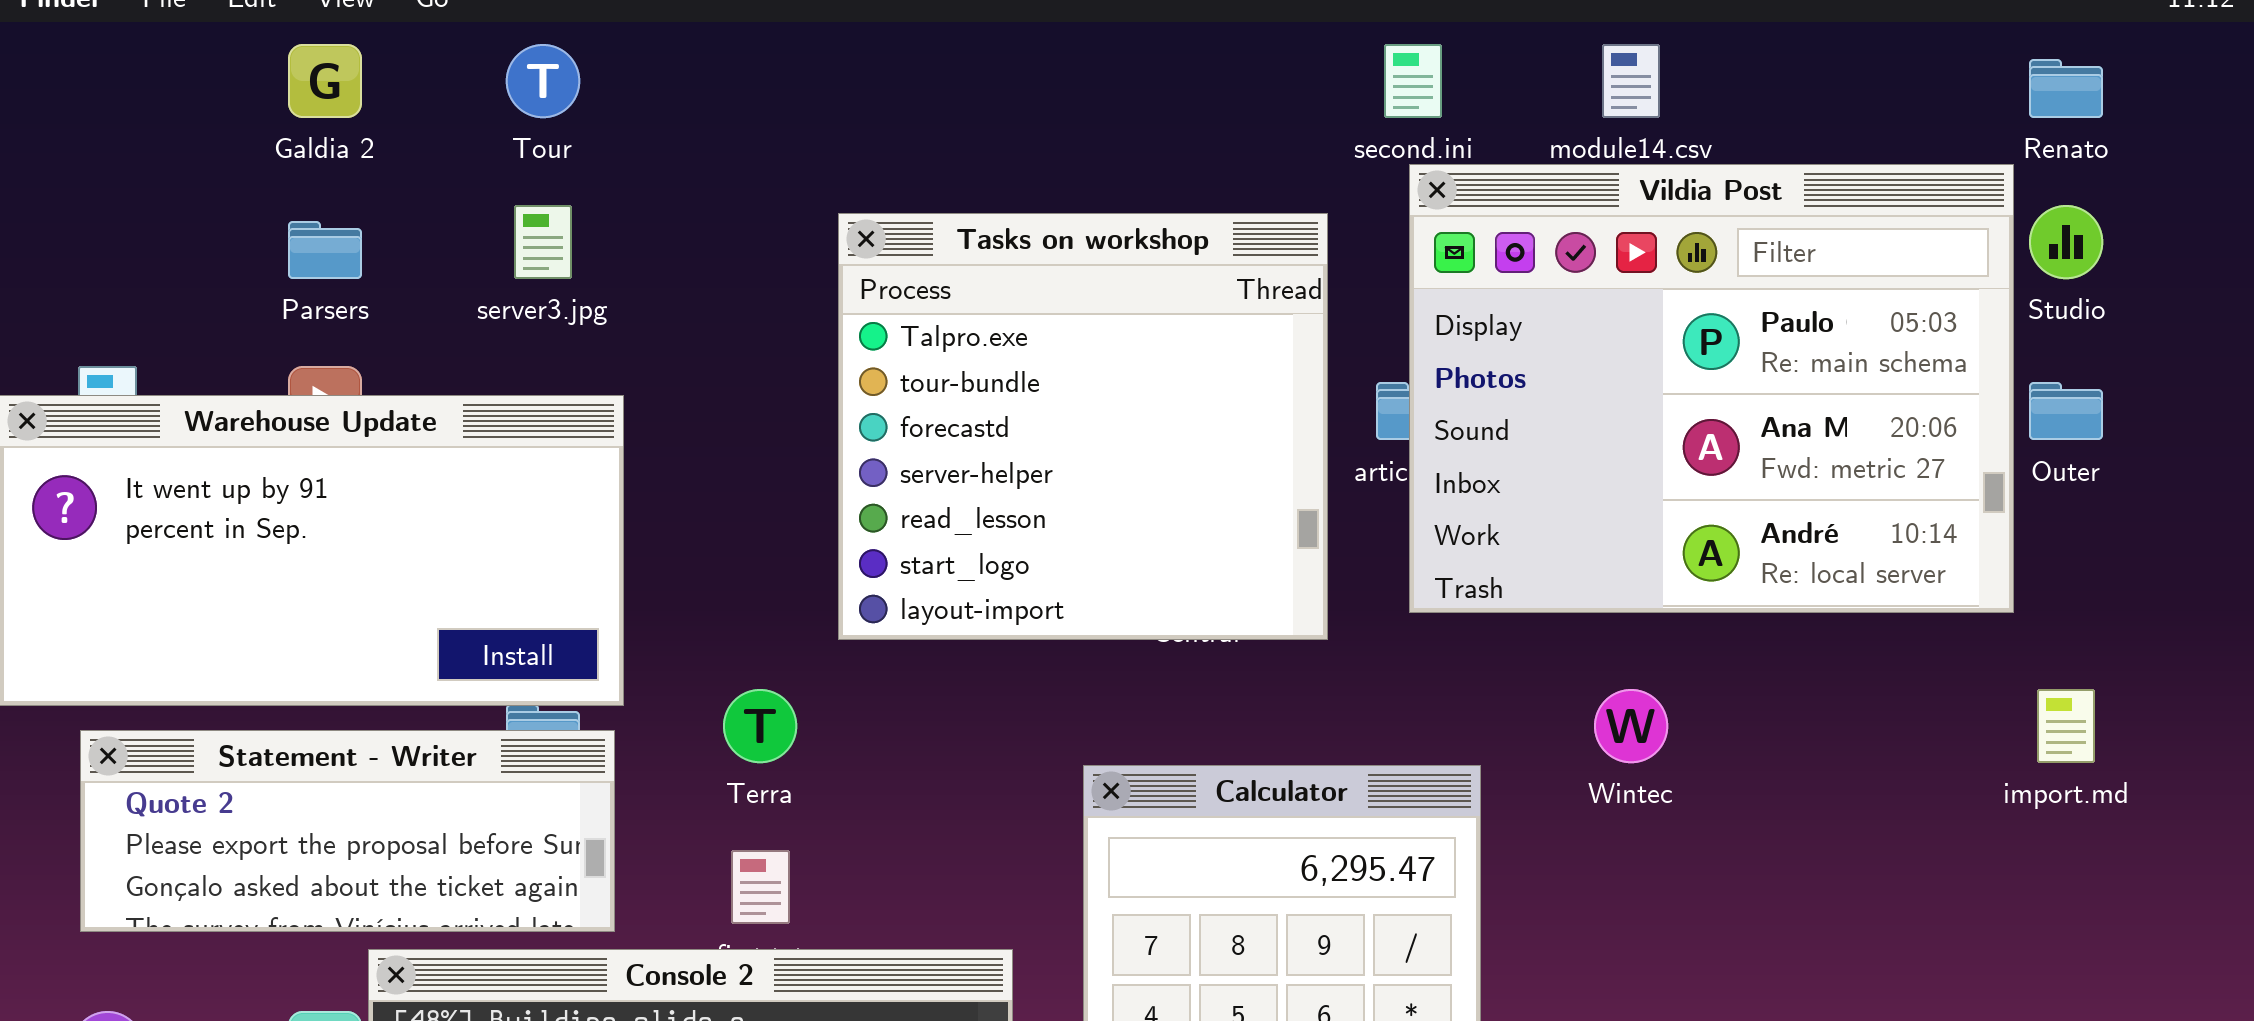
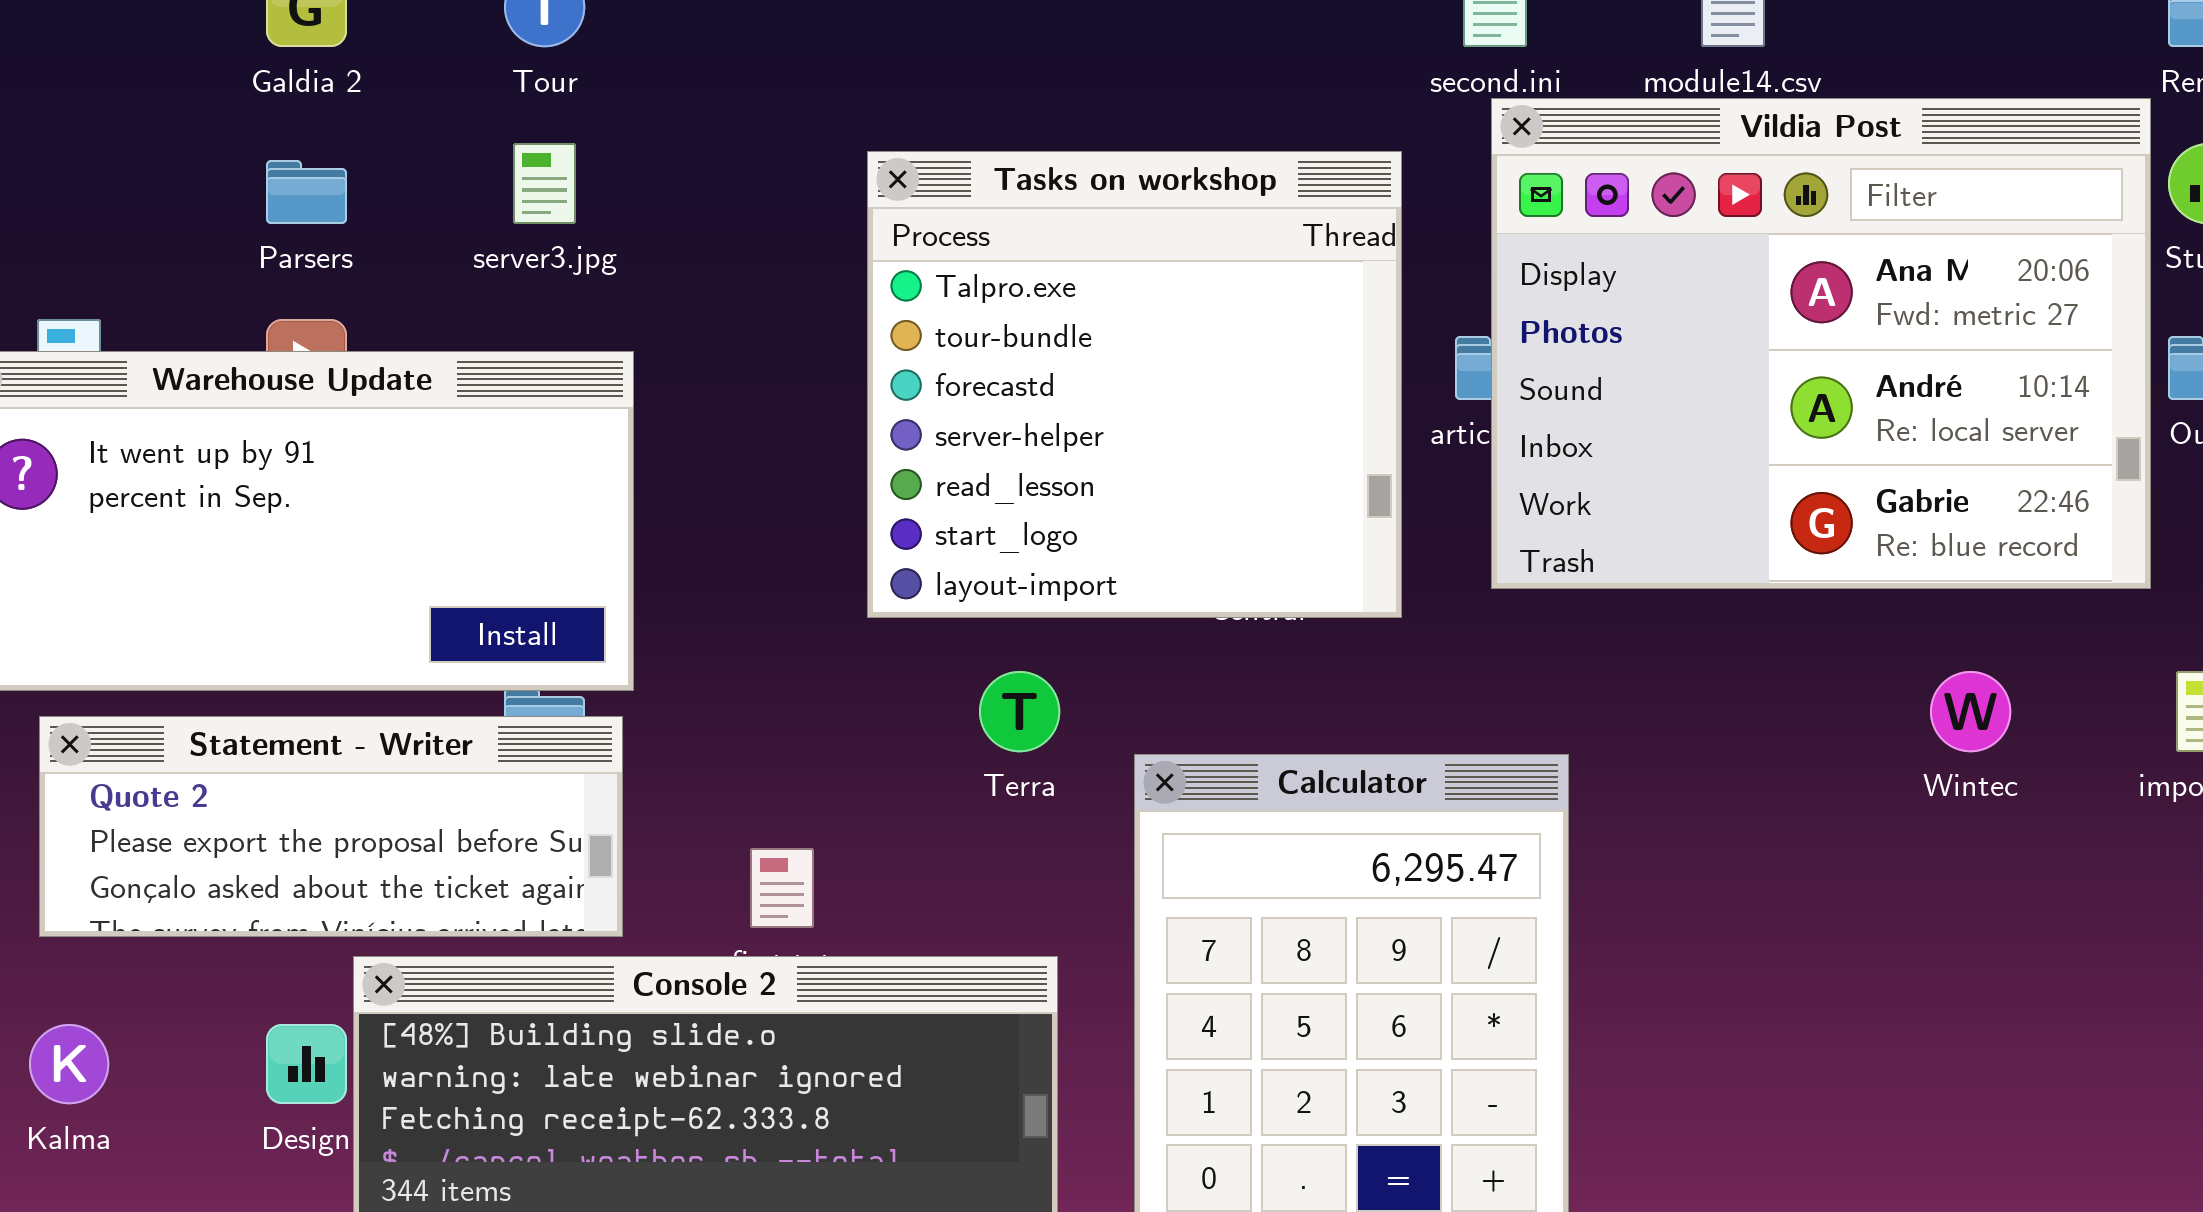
Vildia Post: [1409,164,2014,613] -> [1491,98,2151,589], scrolled down 1 row
Terra: [723,689,797,763] -> [979,671,1060,752], moved
Wintec: [1594,689,1668,763] -> [1930,671,2011,752], moved

